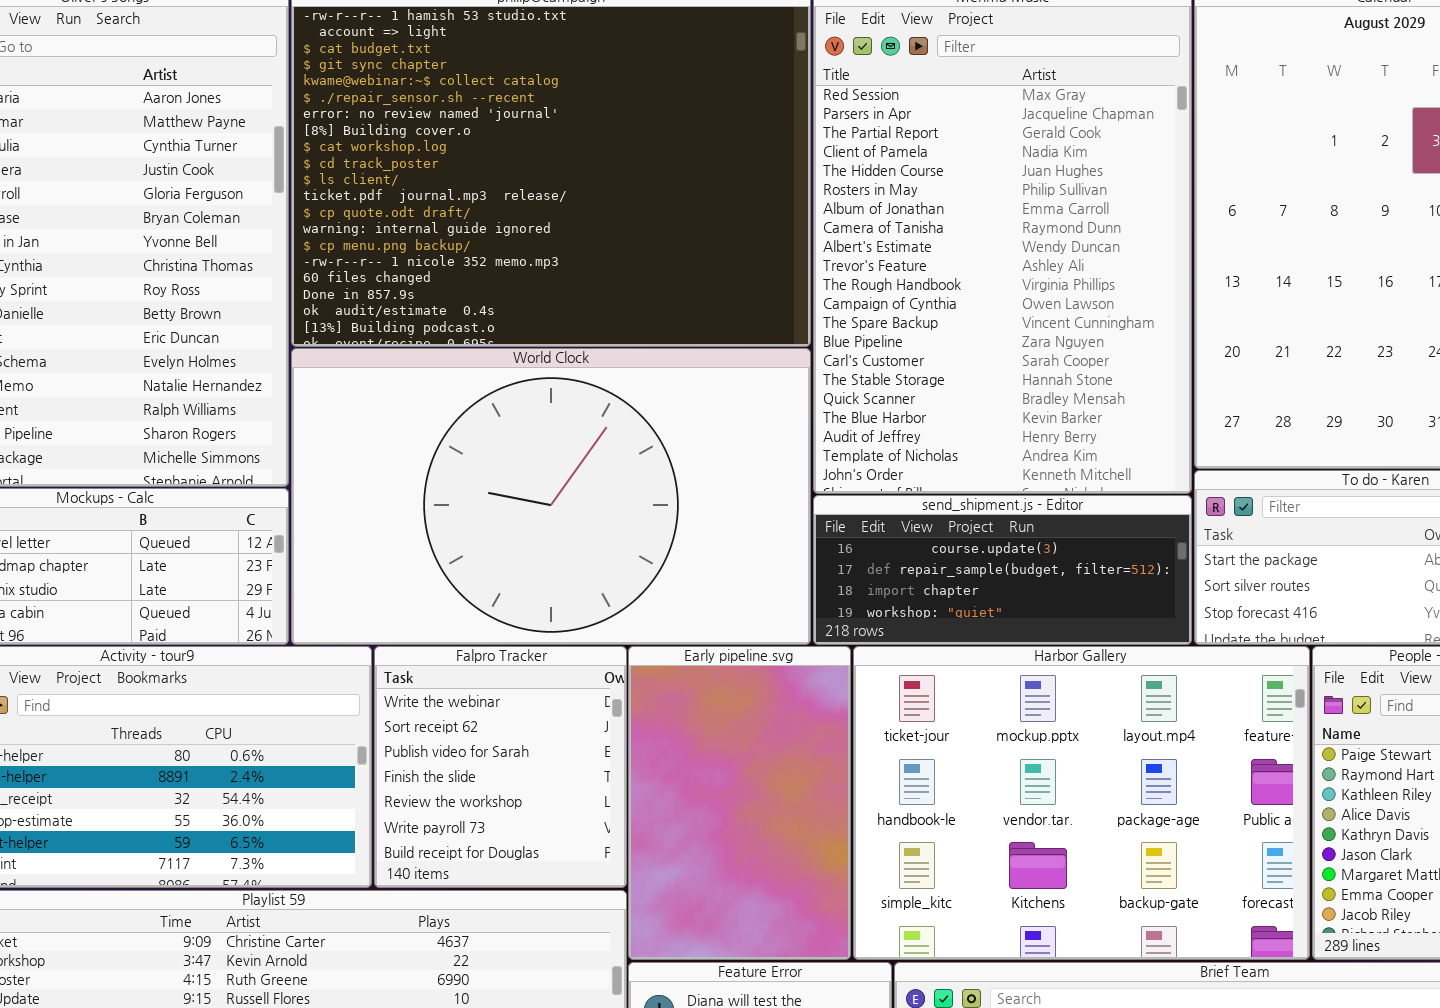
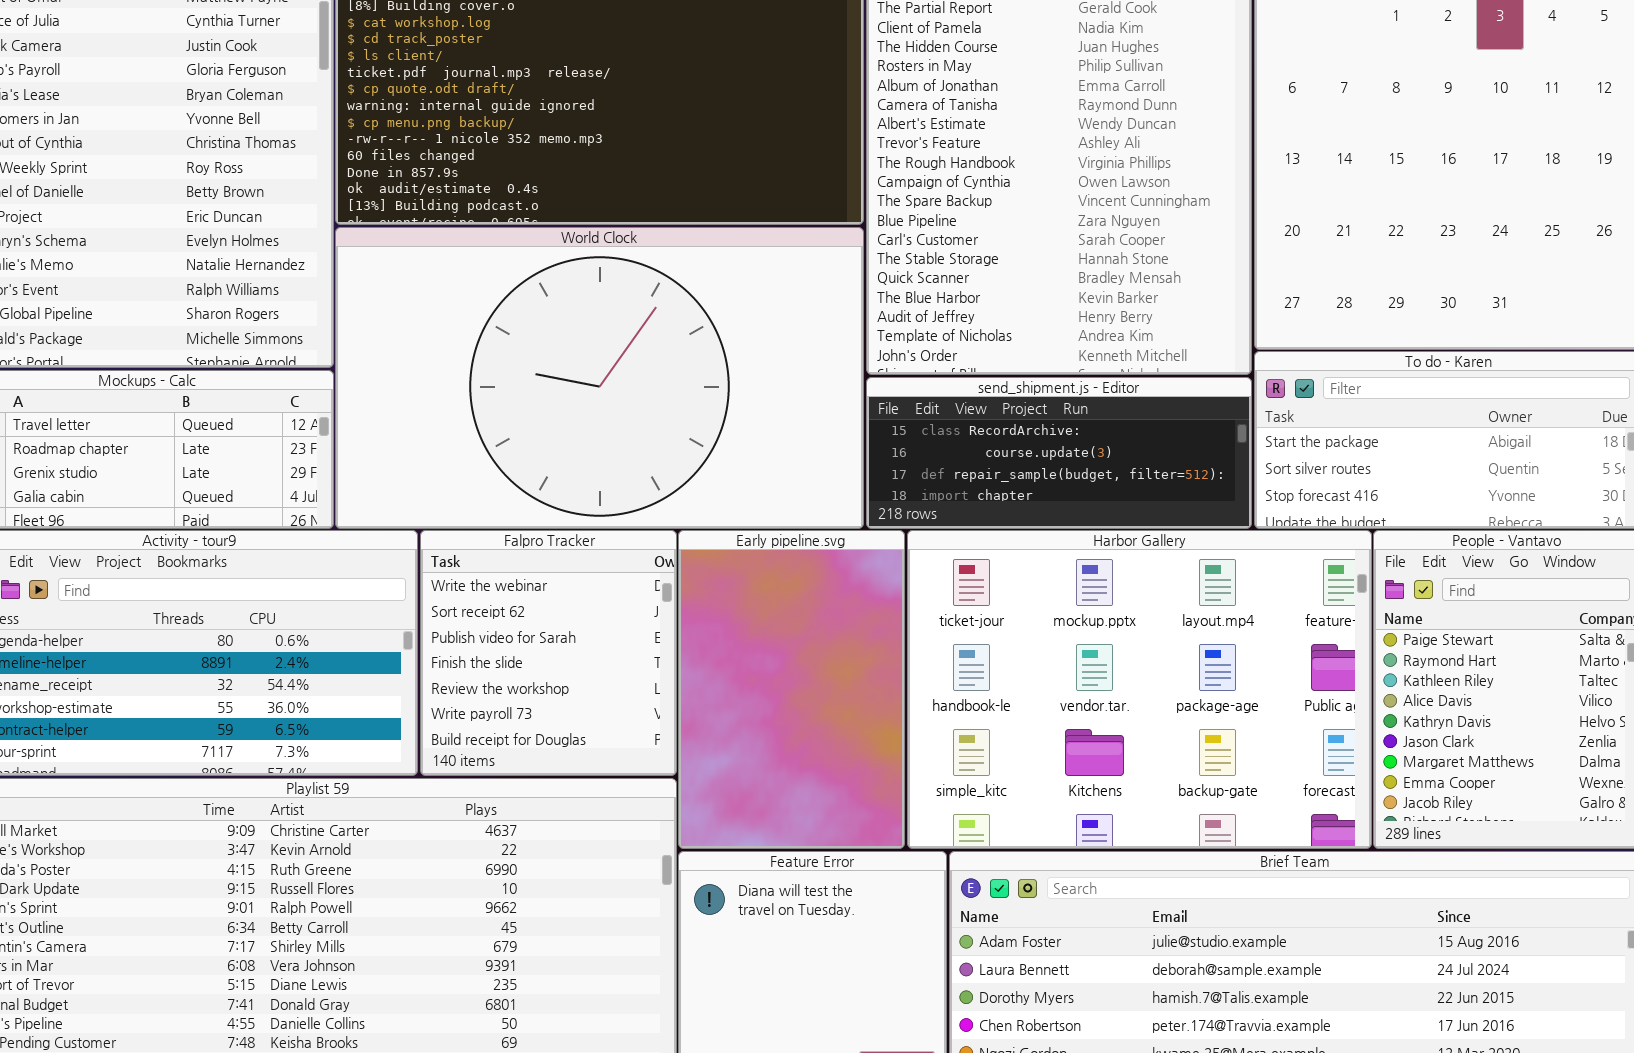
send_shipment.js - Editor: [813,495,1192,645] -> [866,377,1252,529], scrolled up 1 row

